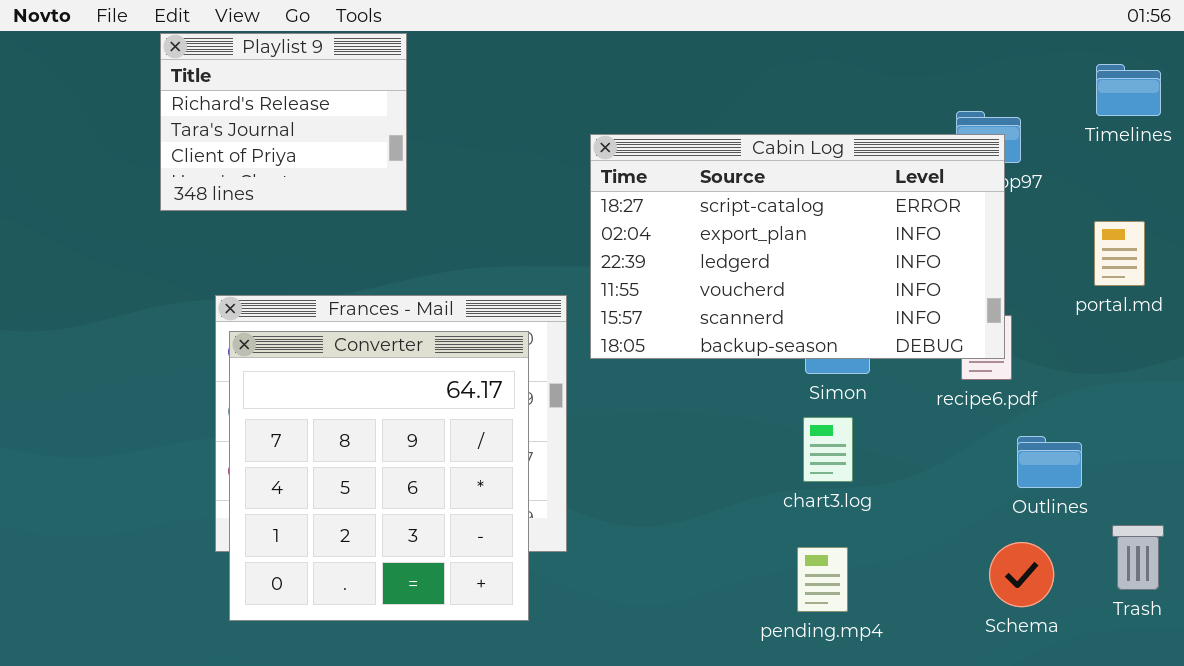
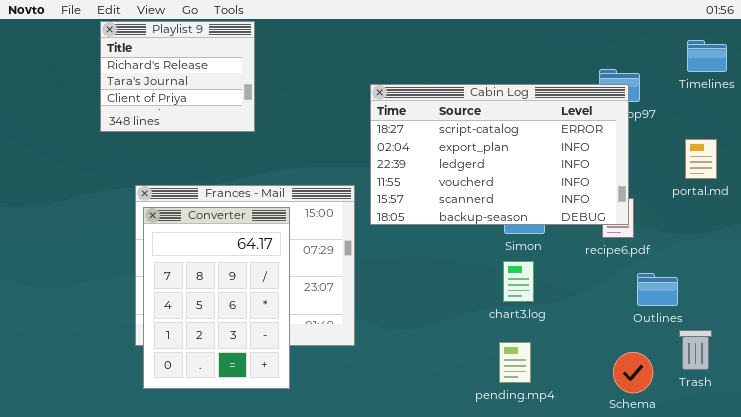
Converter: [229,331,529,621] -> [143,207,290,389], resized
Trash: [1112,525,1164,590] -> [679,330,712,370], moved
Schema: [989,542,1054,607] -> [613,352,653,393], moved

